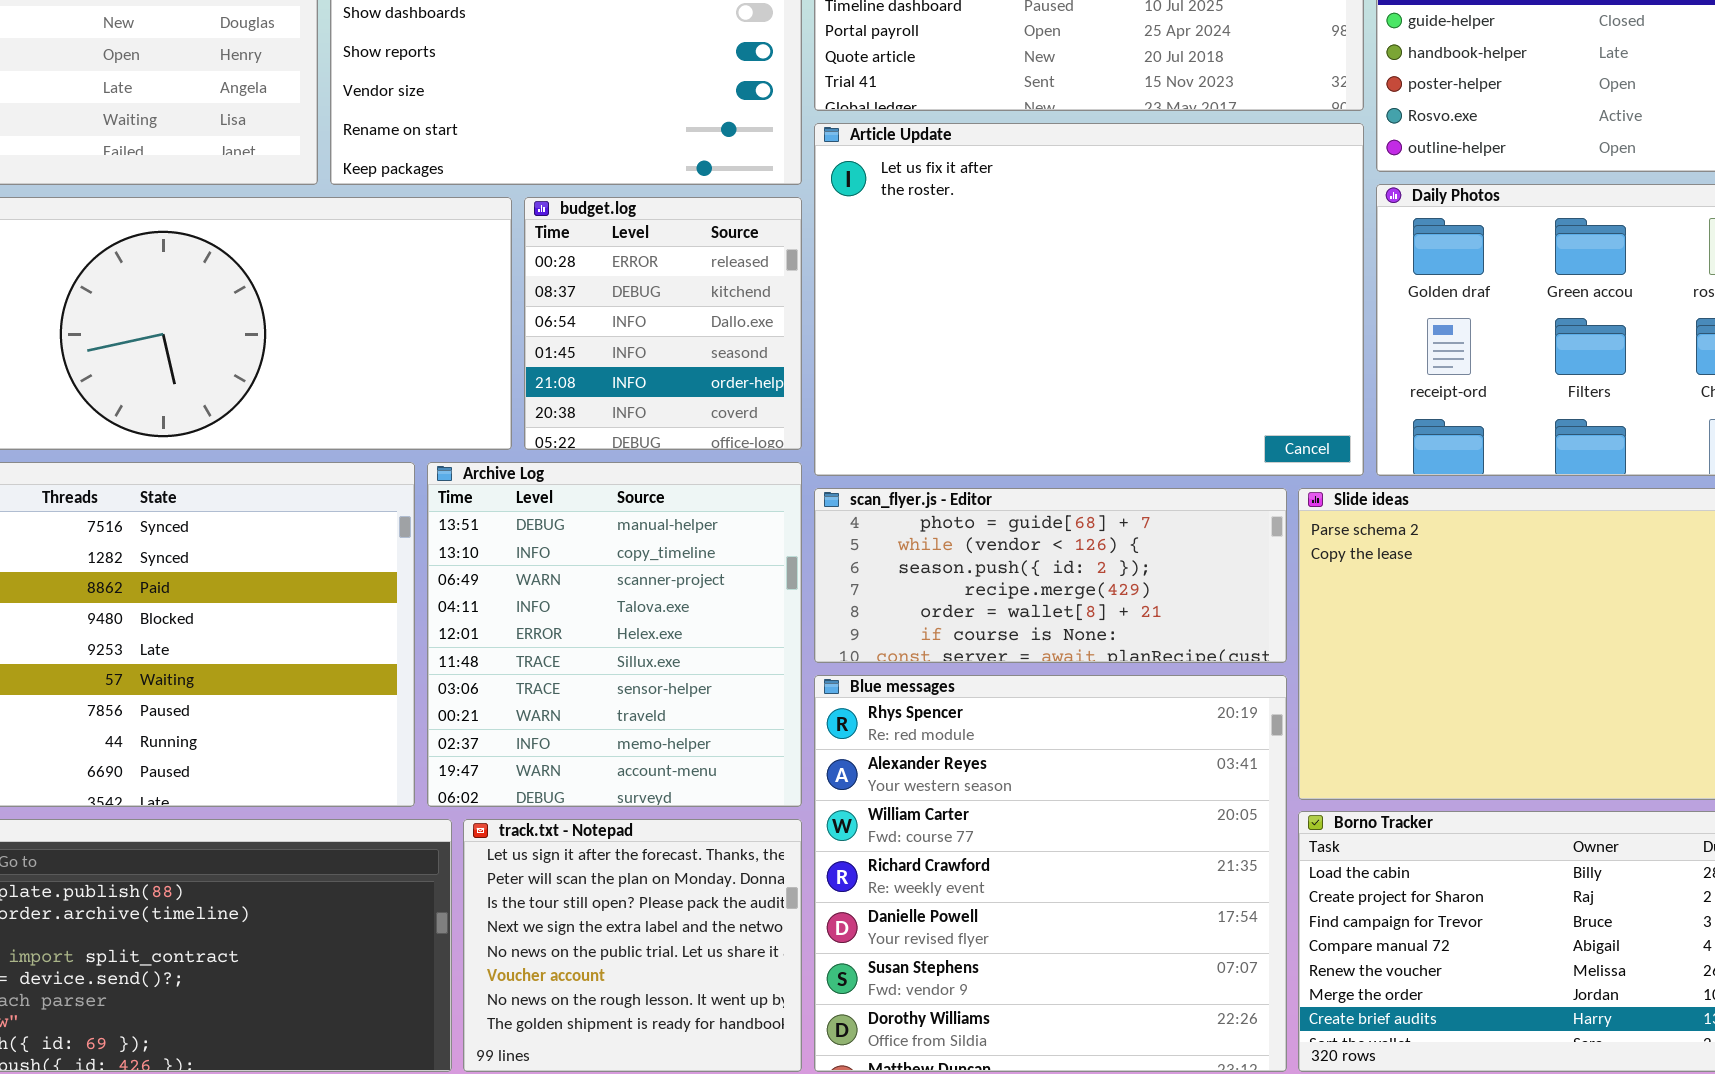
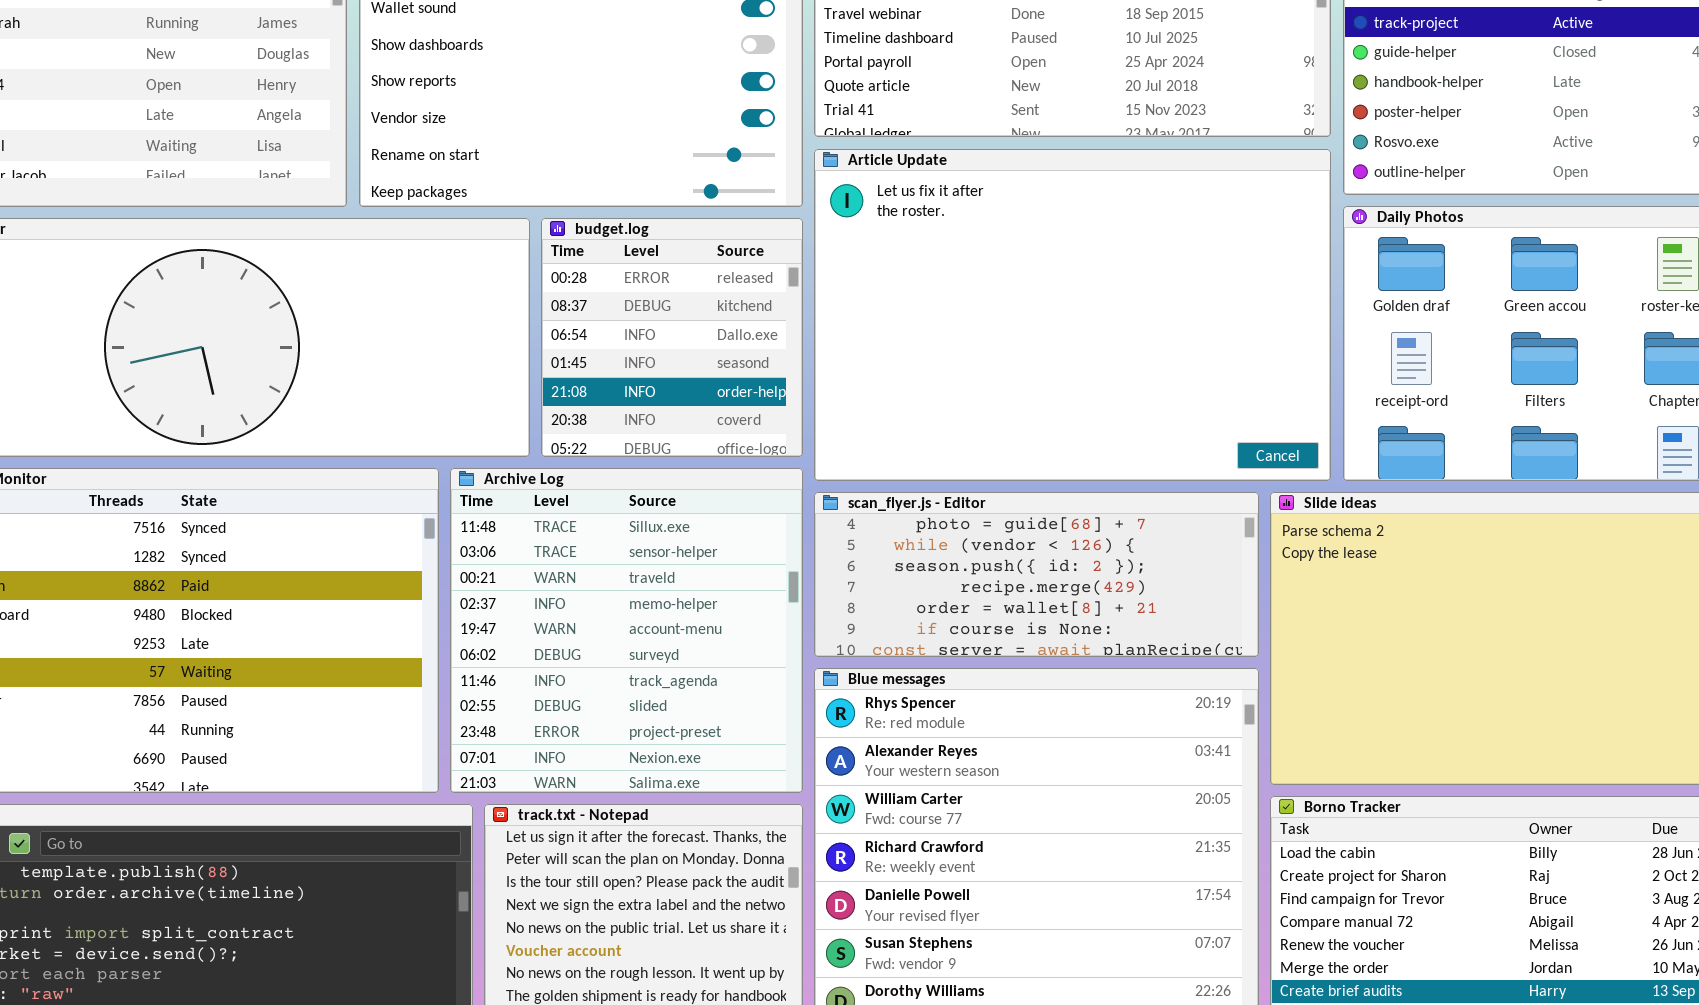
Archive Log: [427,462,802,807] -> [450,468,803,793], scrolled down 5 rows

